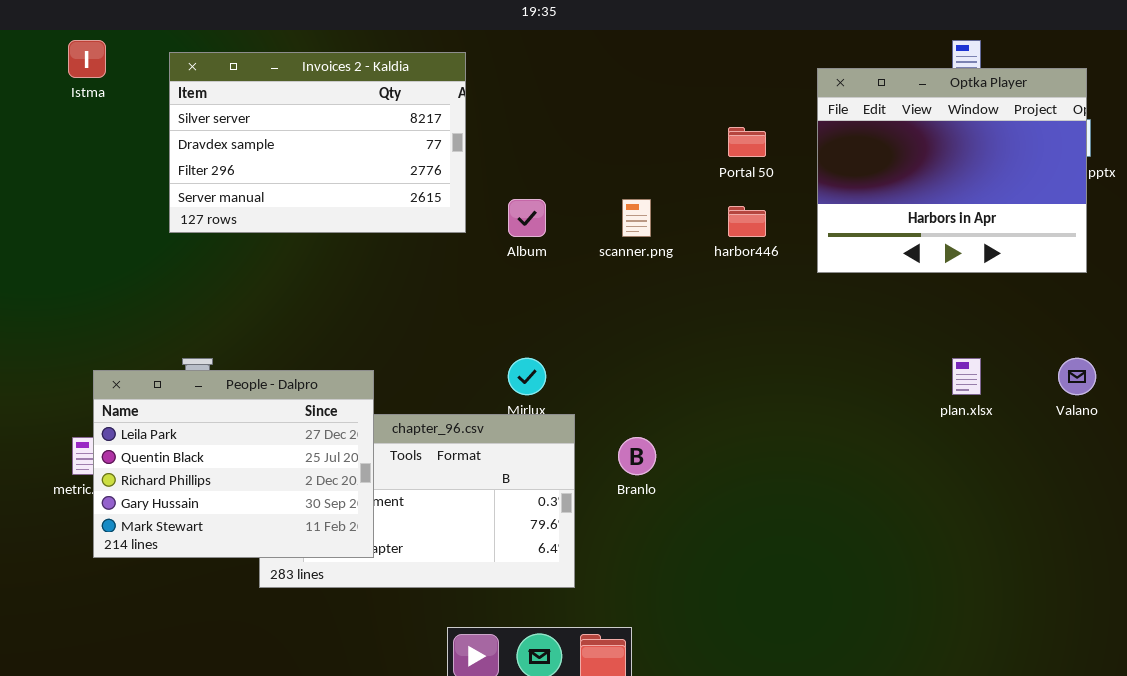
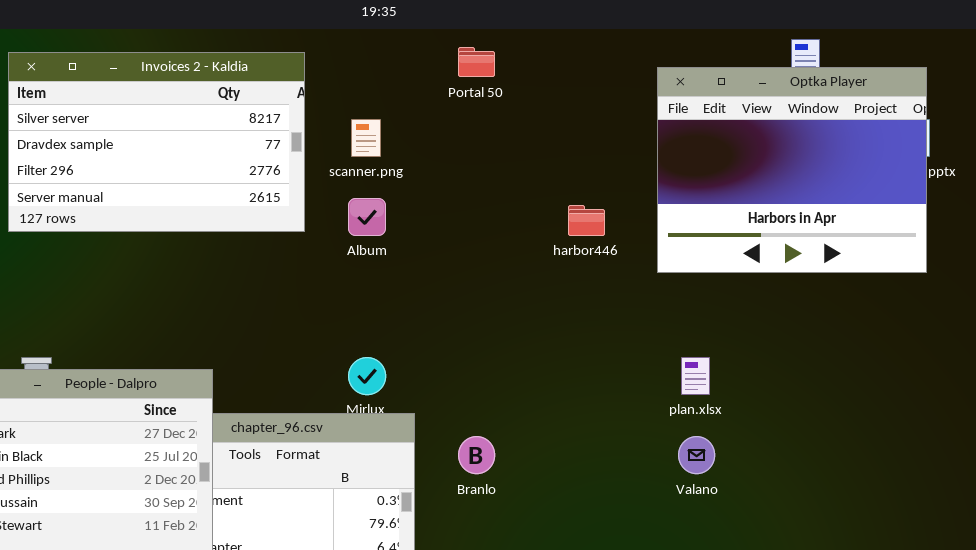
Portal 50: [728,127,766,157] -> [458,47,495,77], moved
scanner.png: [622,199,651,237] -> [351,119,381,157], moved
plan.xlsx: [952,358,981,395] -> [681,357,710,395], moved
Valano: [1058,358,1096,395] -> [678,436,715,474], moved

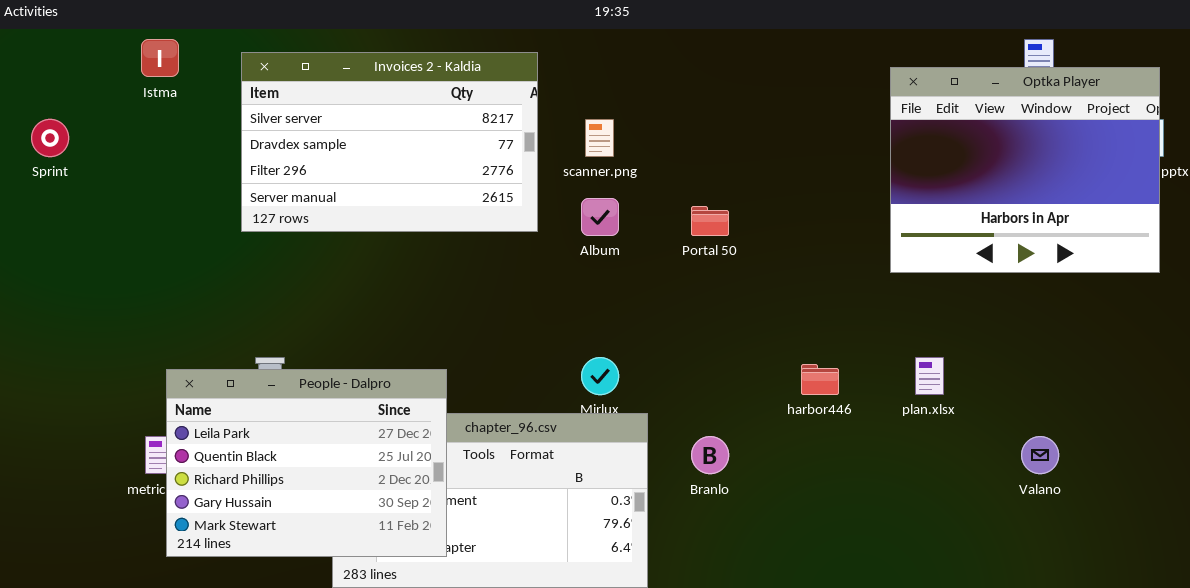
Portal 50: [458,47,495,77] -> [691,206,729,236], moved
harbor446: [568,205,605,236] -> [801,364,839,395], moved
Valano: [678,436,715,474] -> [1021,436,1059,474], moved

